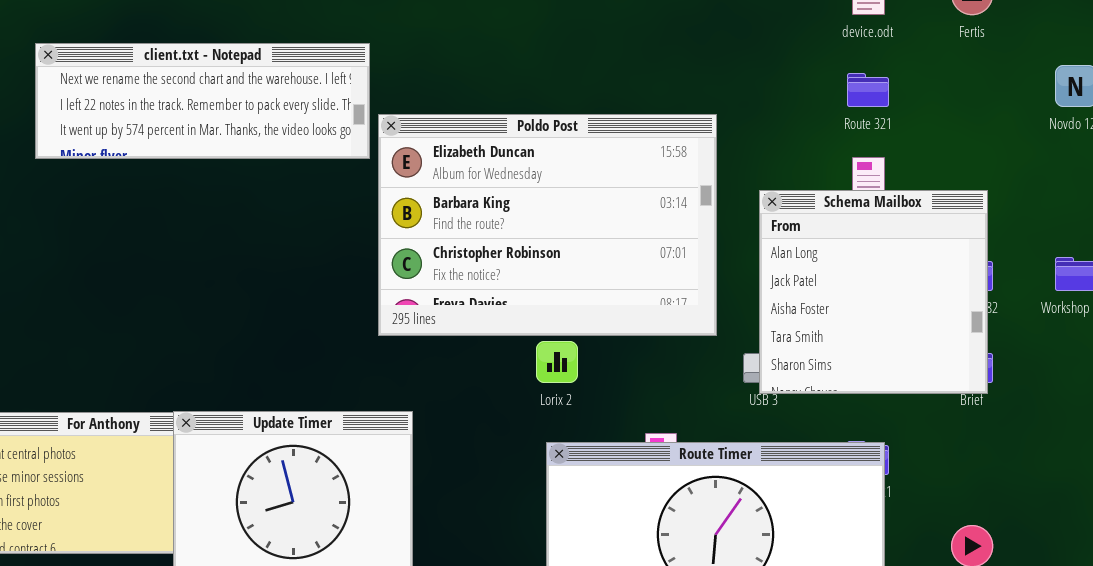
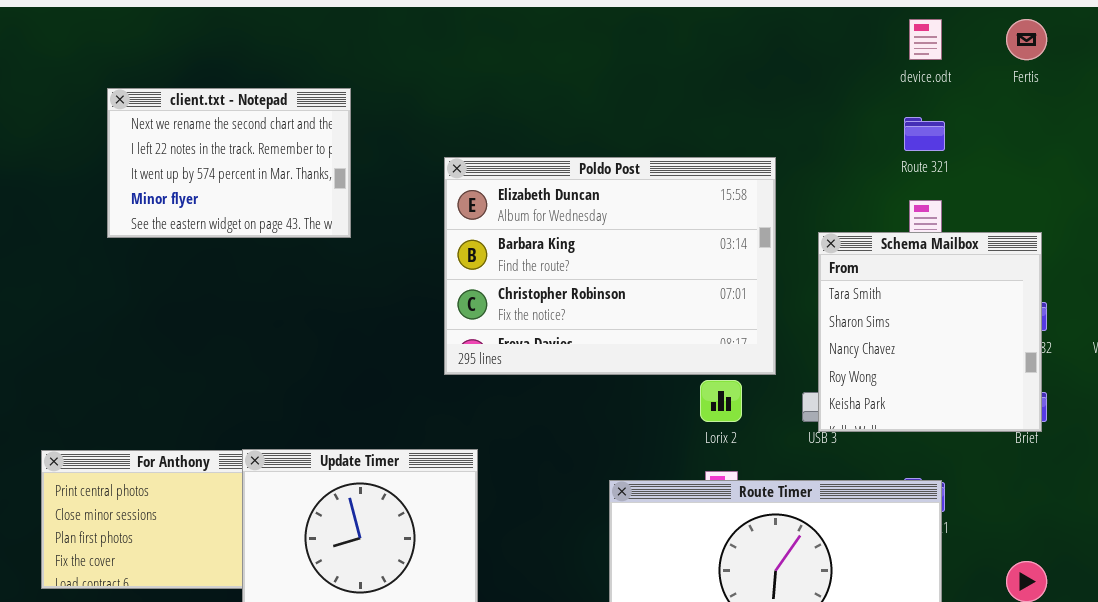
client.txt - Notepad: [35,43,370,159] -> [107,88,351,238], resized
Schema Mailbox: [759,190,988,394] -> [818,232,1042,432], scrolled down 3 rows
Lorix 2: [536,341,578,383] -> [700,380,742,422], moved

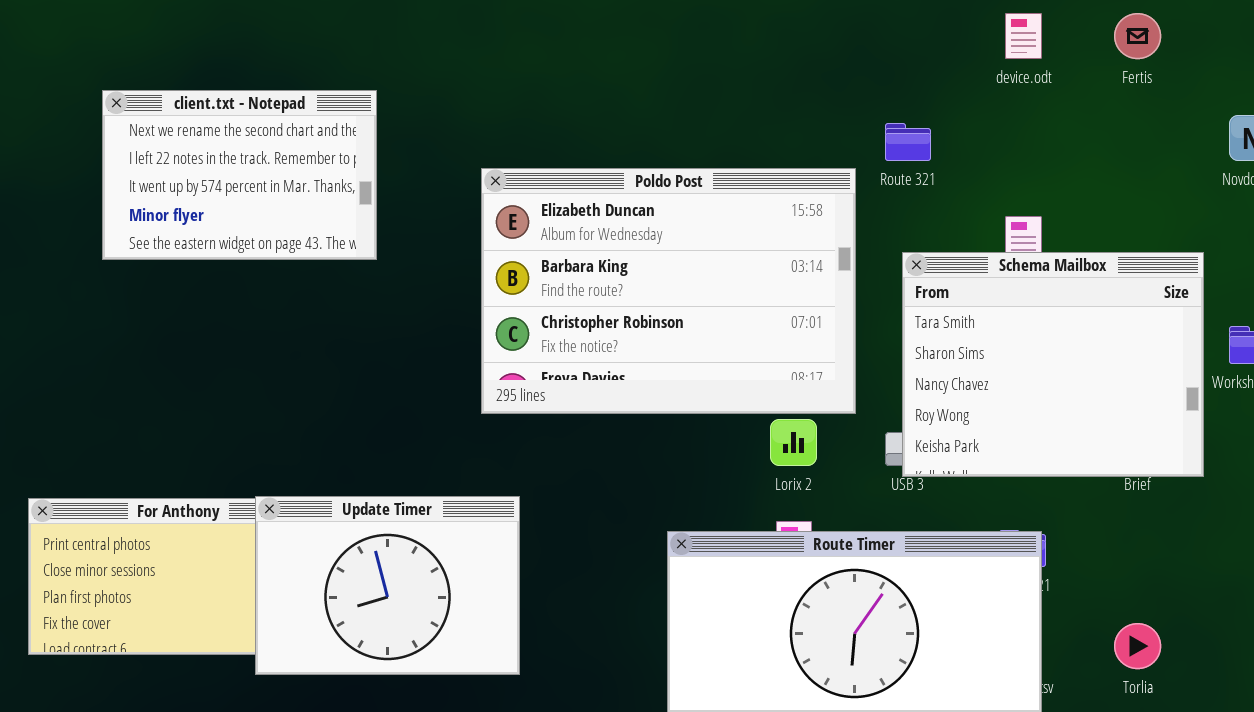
Route 321: [904,117,945,151] -> [885,123,931,161], moved
Schema Mailbox: [818,232,1042,432] -> [902,252,1204,477], resized

